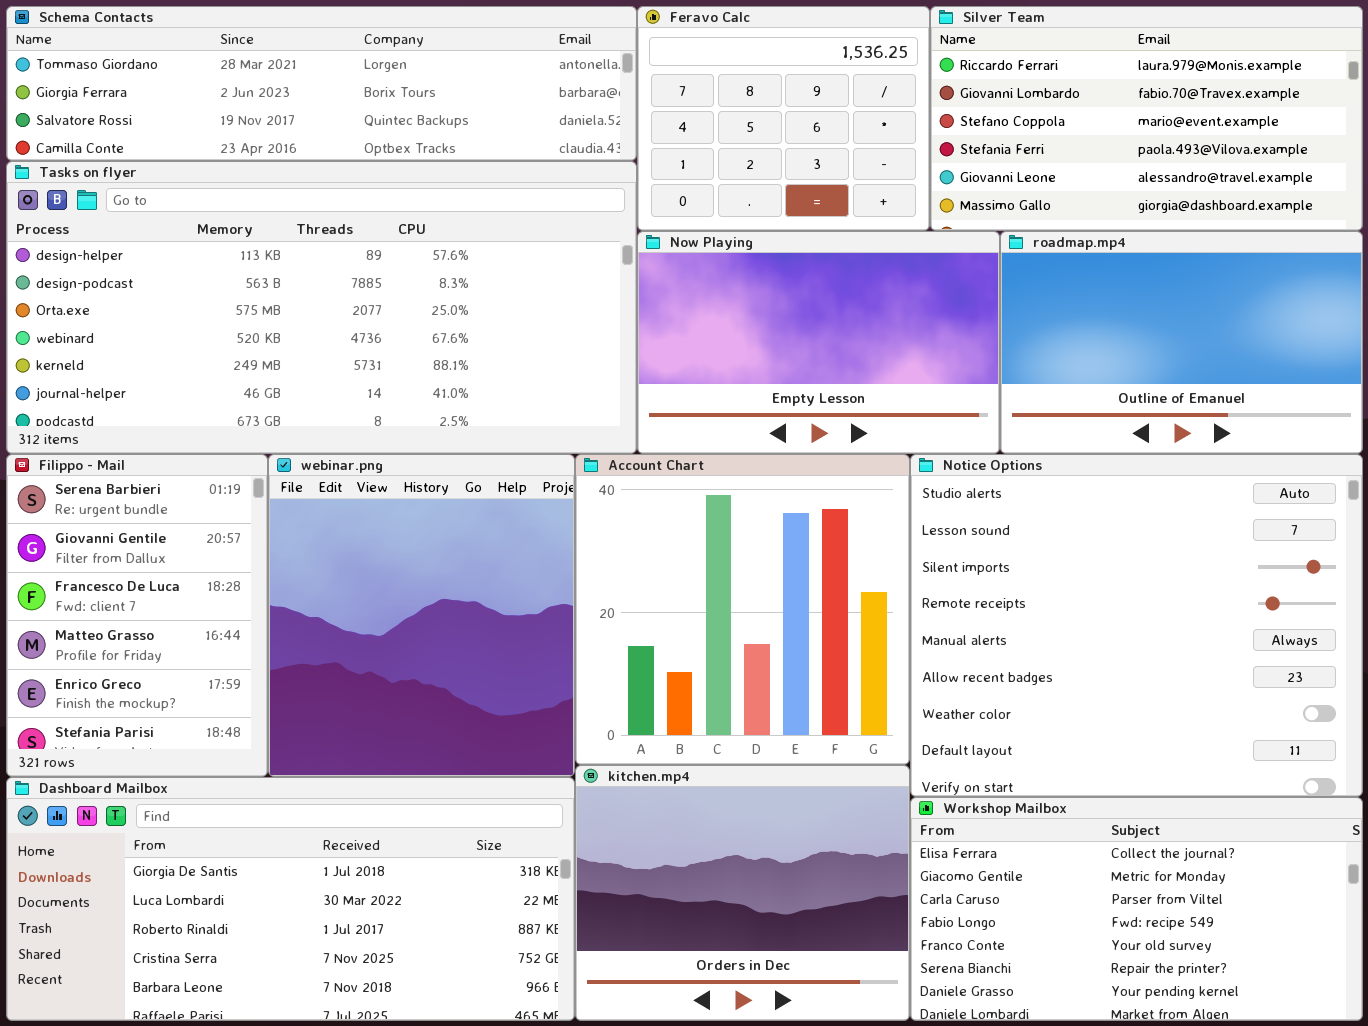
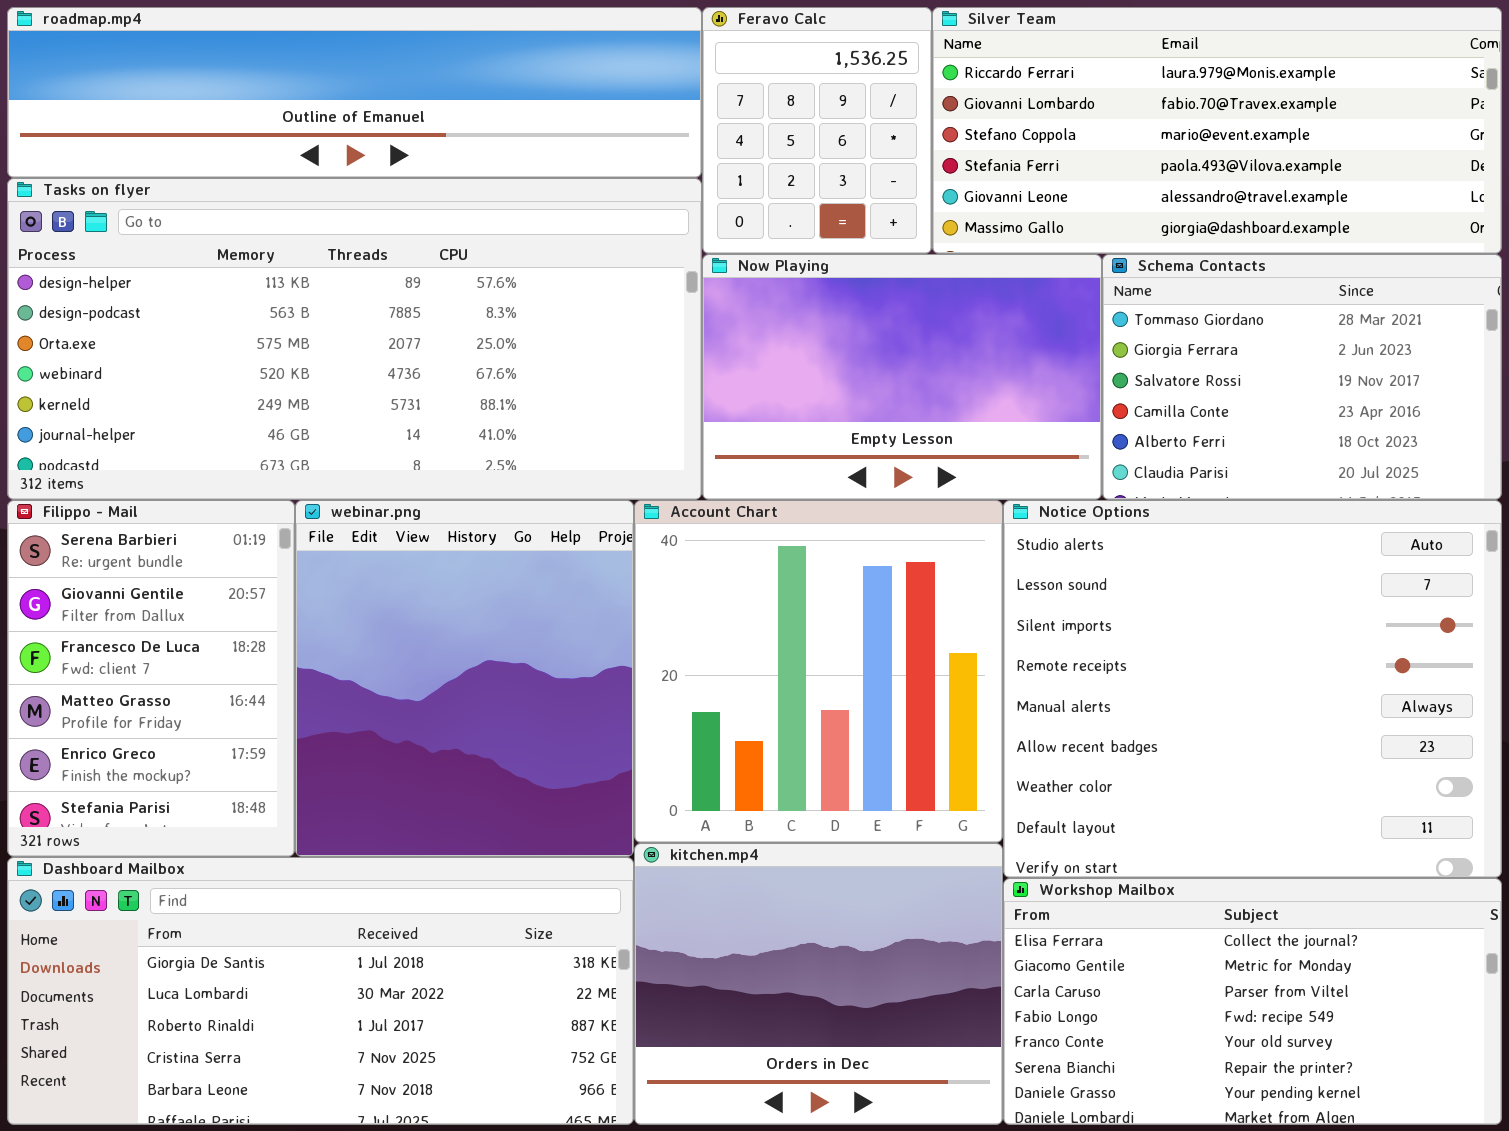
Schema Contacts: [6,6,637,161] -> [1102,254,1502,500], moved, resized
Feravo Calc: [637,6,930,231] -> [702,7,932,254], resized
Silver Team: [930,6,1363,231] -> [932,7,1502,254], resized
roadmap.mp4: [1000,231,1363,454] -> [7,7,702,178], moved, resized

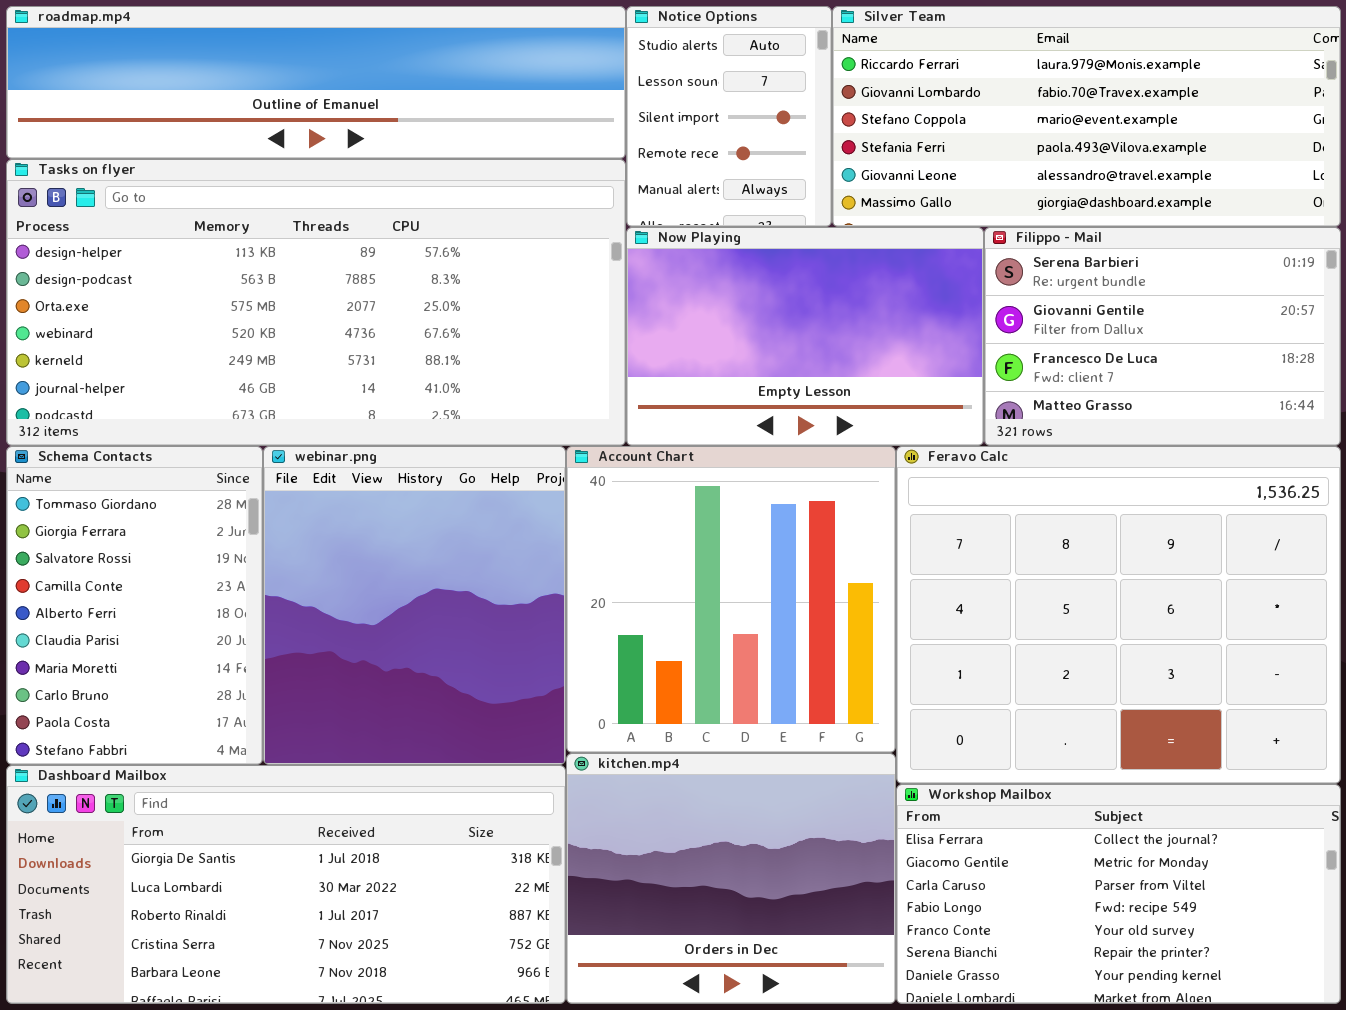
Feravo Calc: [702,7,932,254] -> [896,446,1341,784], moved, resized
Schema Contacts: [1102,254,1502,500] -> [6,446,263,765], moved, resized
Filippo - Mail: [7,500,295,857] -> [984,227,1341,446], moved, resized
Notice Options: [1003,500,1502,878] -> [626,6,832,227], moved, resized

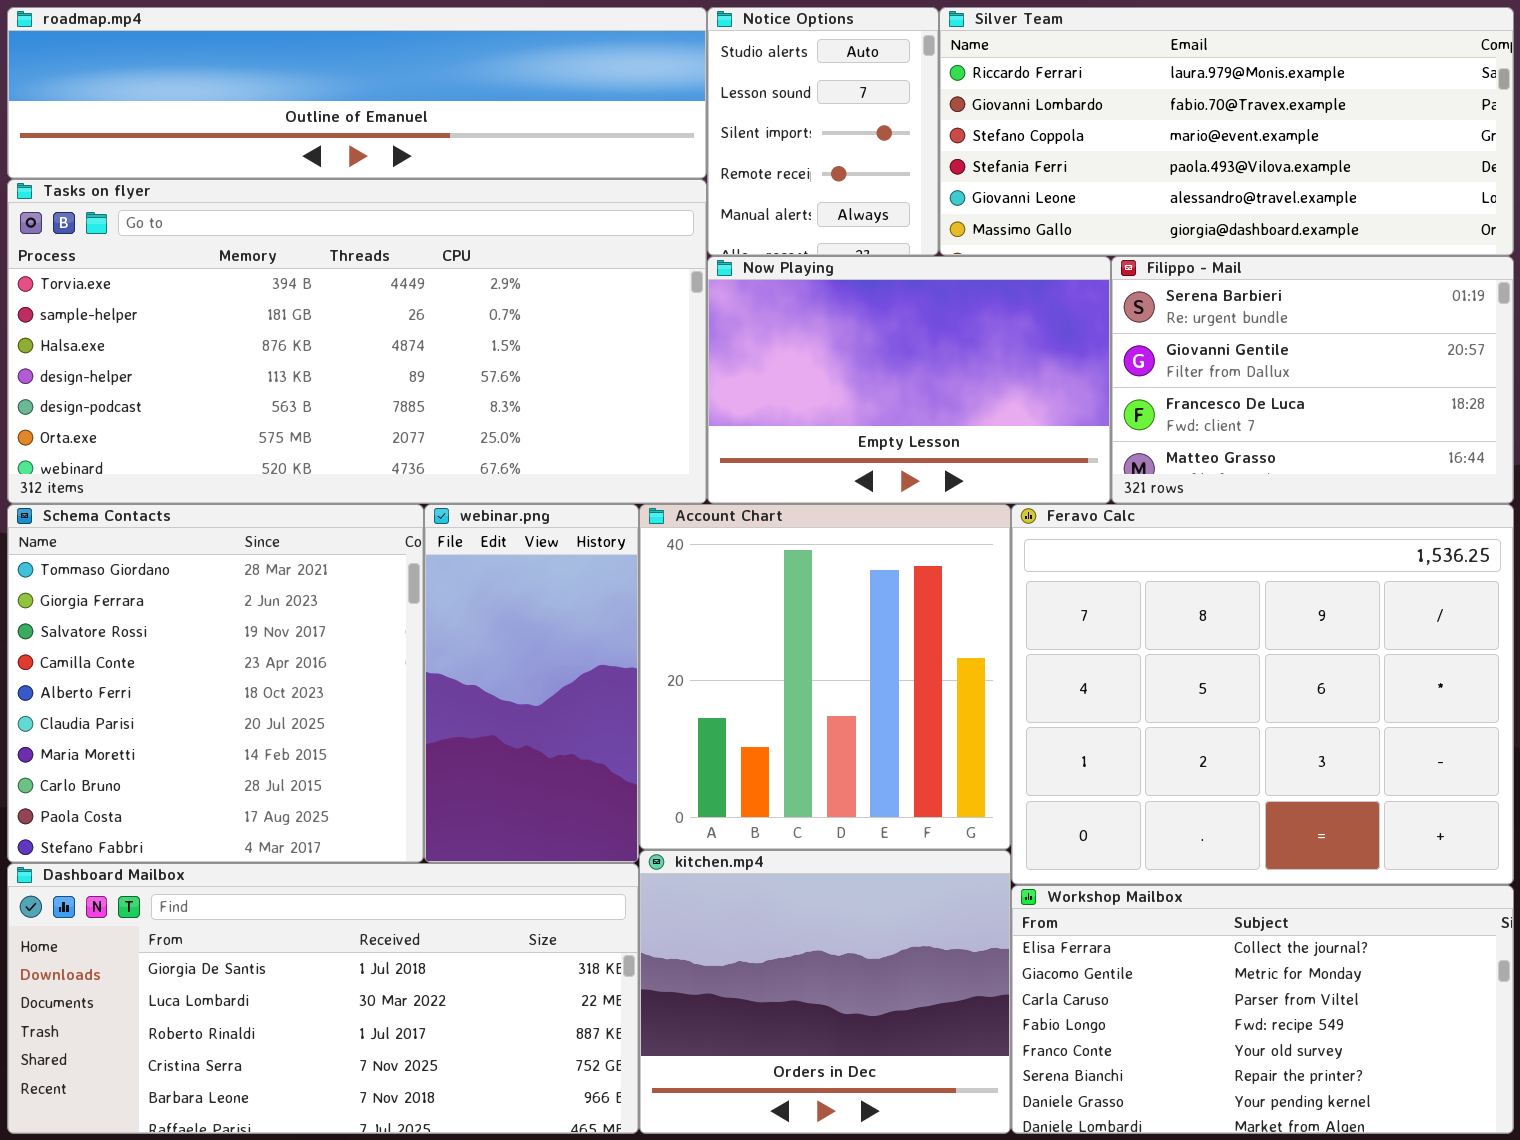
Tasks on flyer: [6,159,626,446] -> [7,179,707,504], scrolled up 3 rows
Schema Contacts: [6,446,263,765] -> [7,504,424,863], resized
webinar.png: [263,446,566,765] -> [424,504,639,863], resized

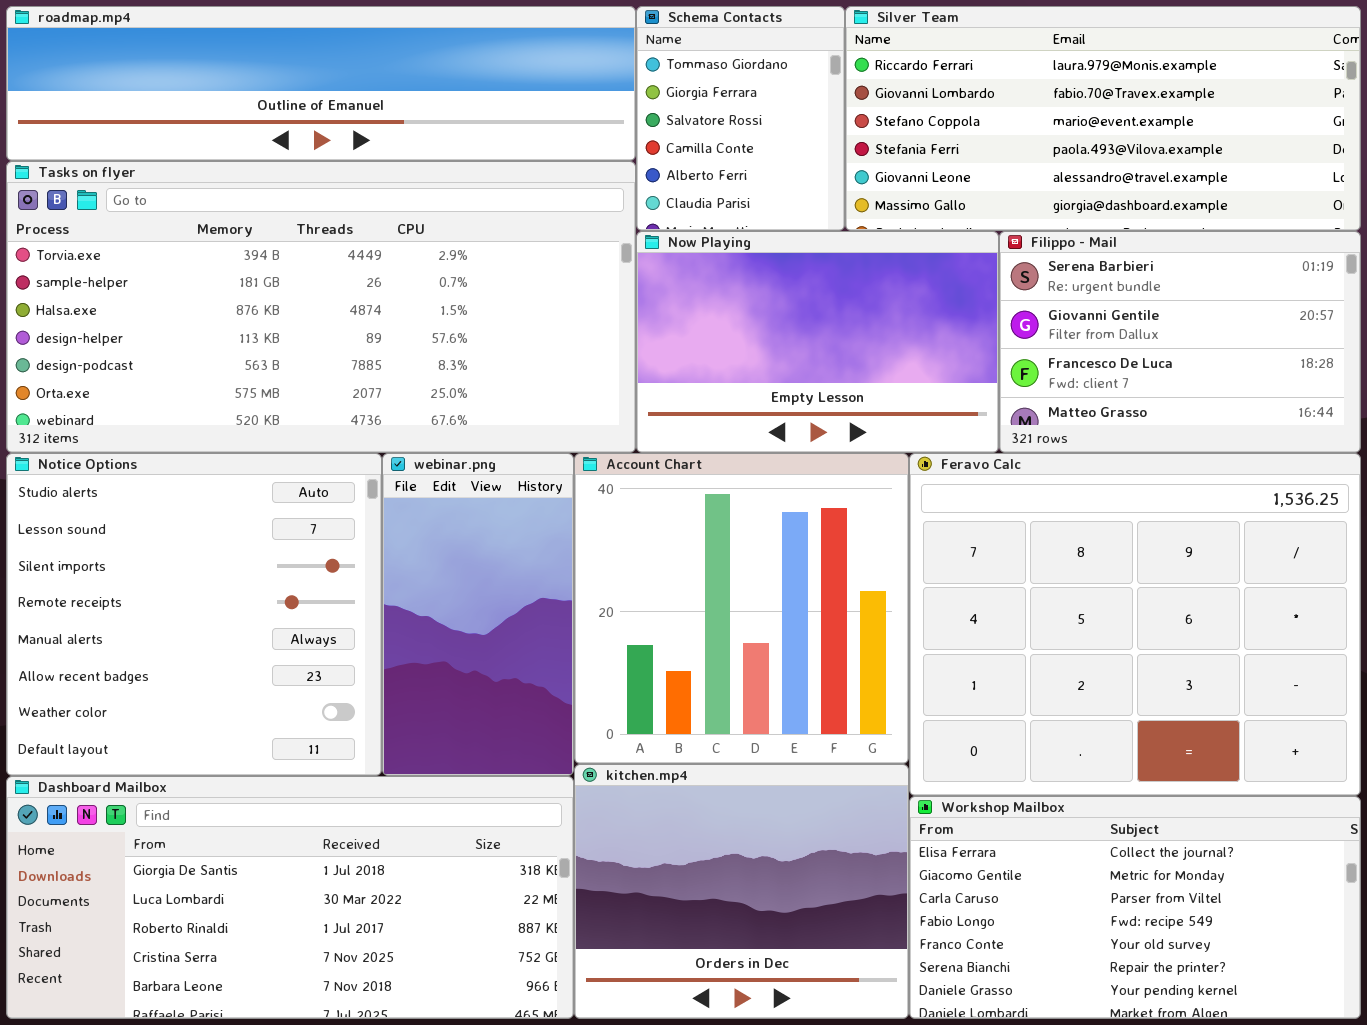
Notice Options: [707,7,939,256] -> [6,453,382,776], moved, resized
Schema Contacts: [7,504,424,863] -> [636,6,845,231], moved, resized

